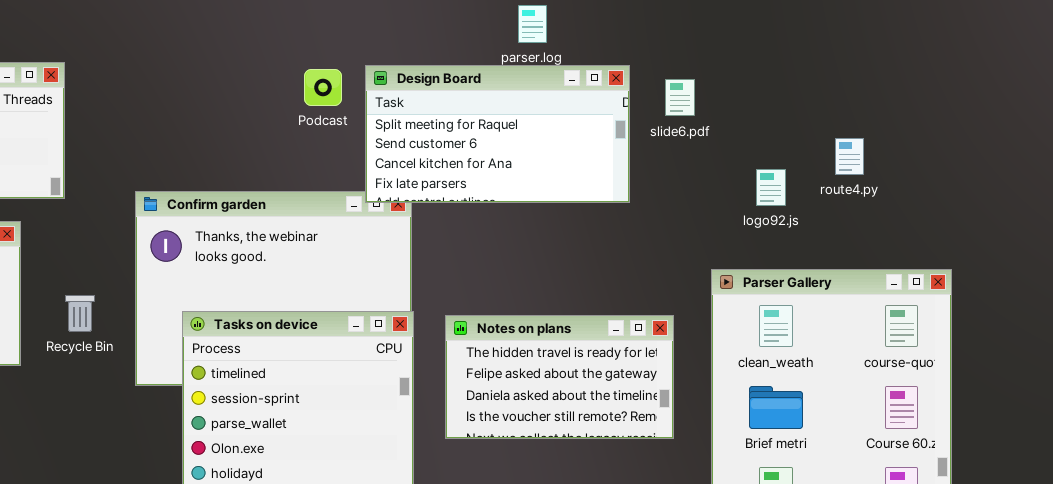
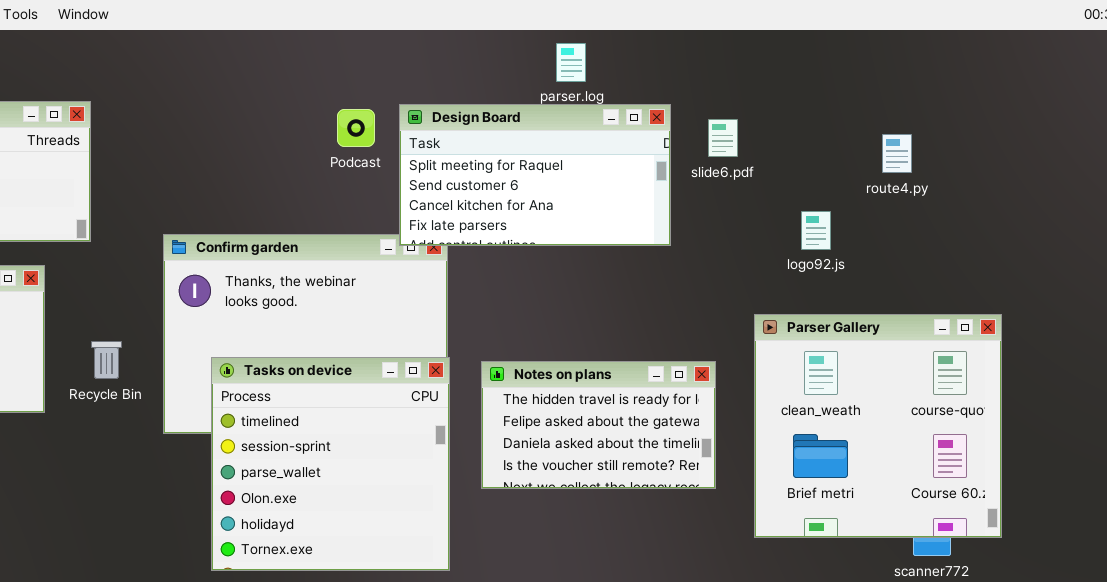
route4.py: [835,138,864,175] -> [882,134,912,173], moved

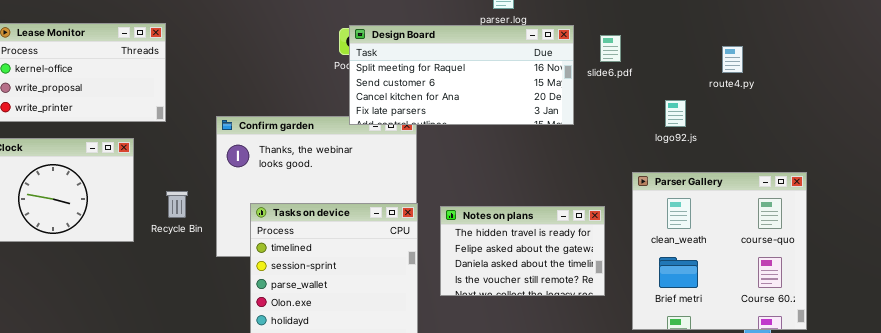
Design Board: [399,104,671,246] -> [349,25,574,125], resized

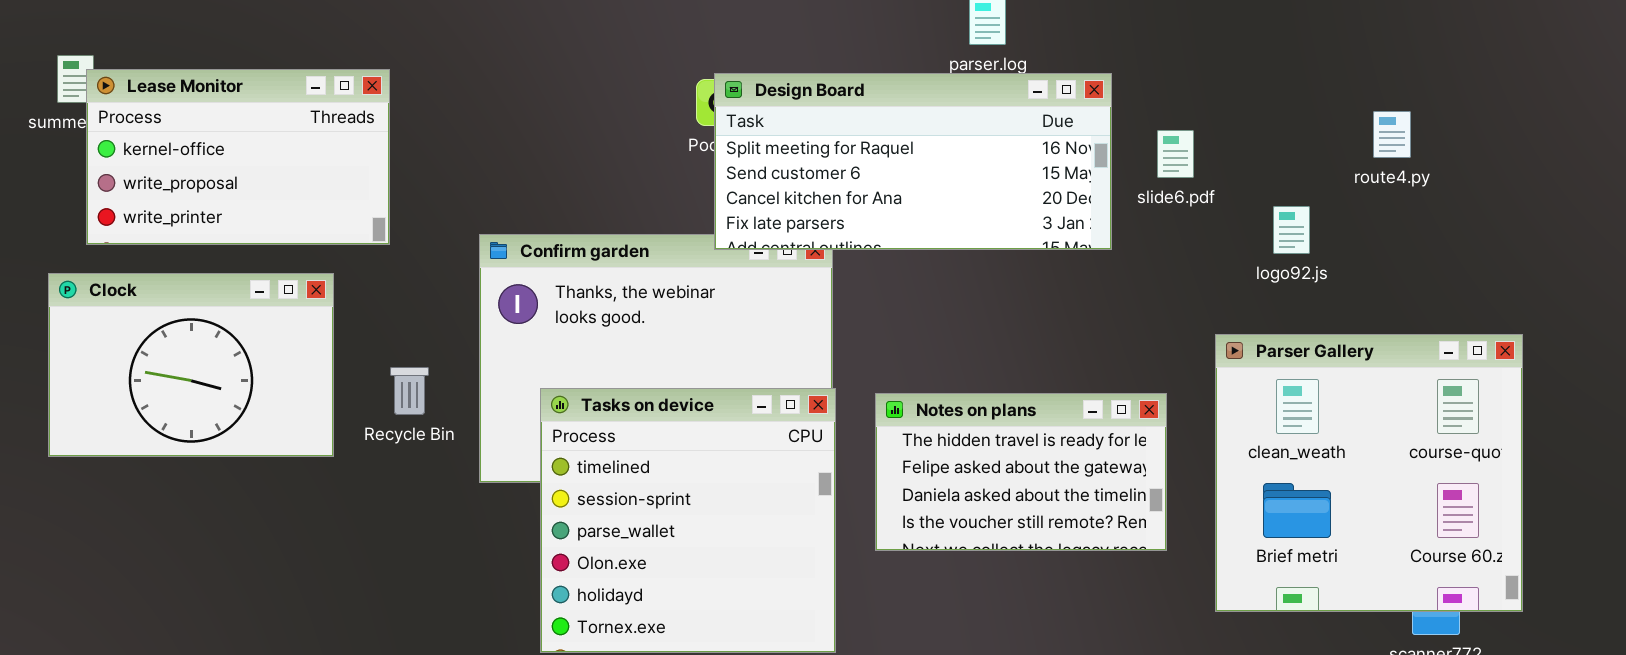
slide6.pdf: [600,35,621,62] -> [1157,130,1194,178], moved

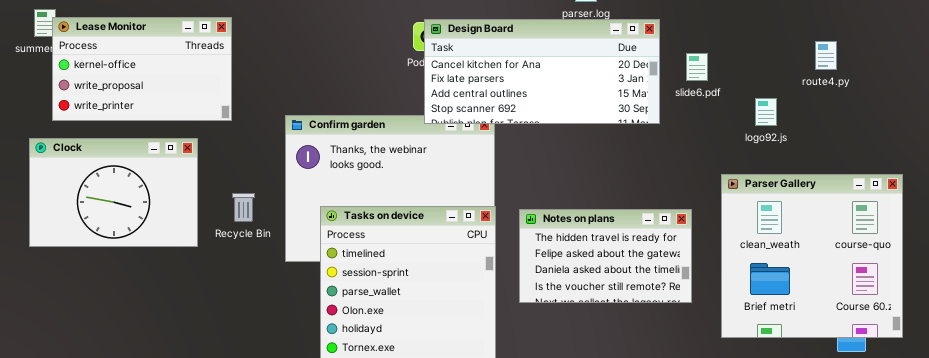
Design Board: [714,73,1112,250] -> [424,19,660,124], scrolled down 2 rows

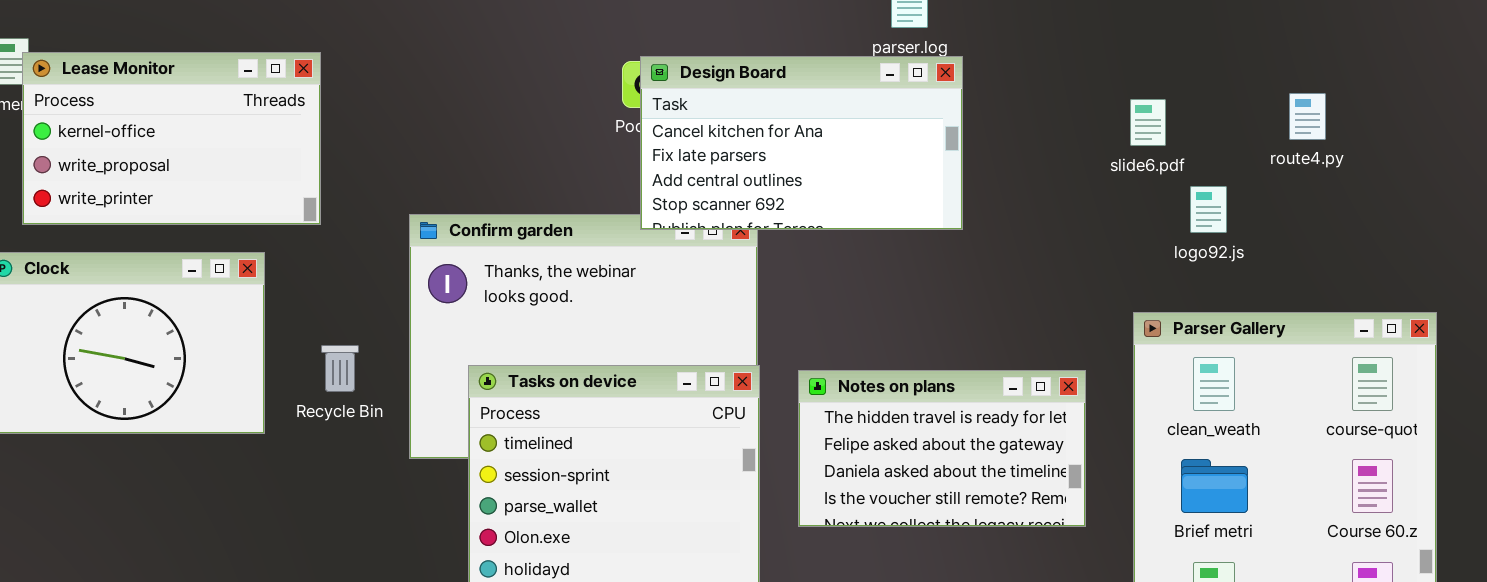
Design Board: [424,19,660,124] -> [640,56,963,230], resized
slide6.pdf: [686,53,708,81] -> [1130,99,1166,146], moved

